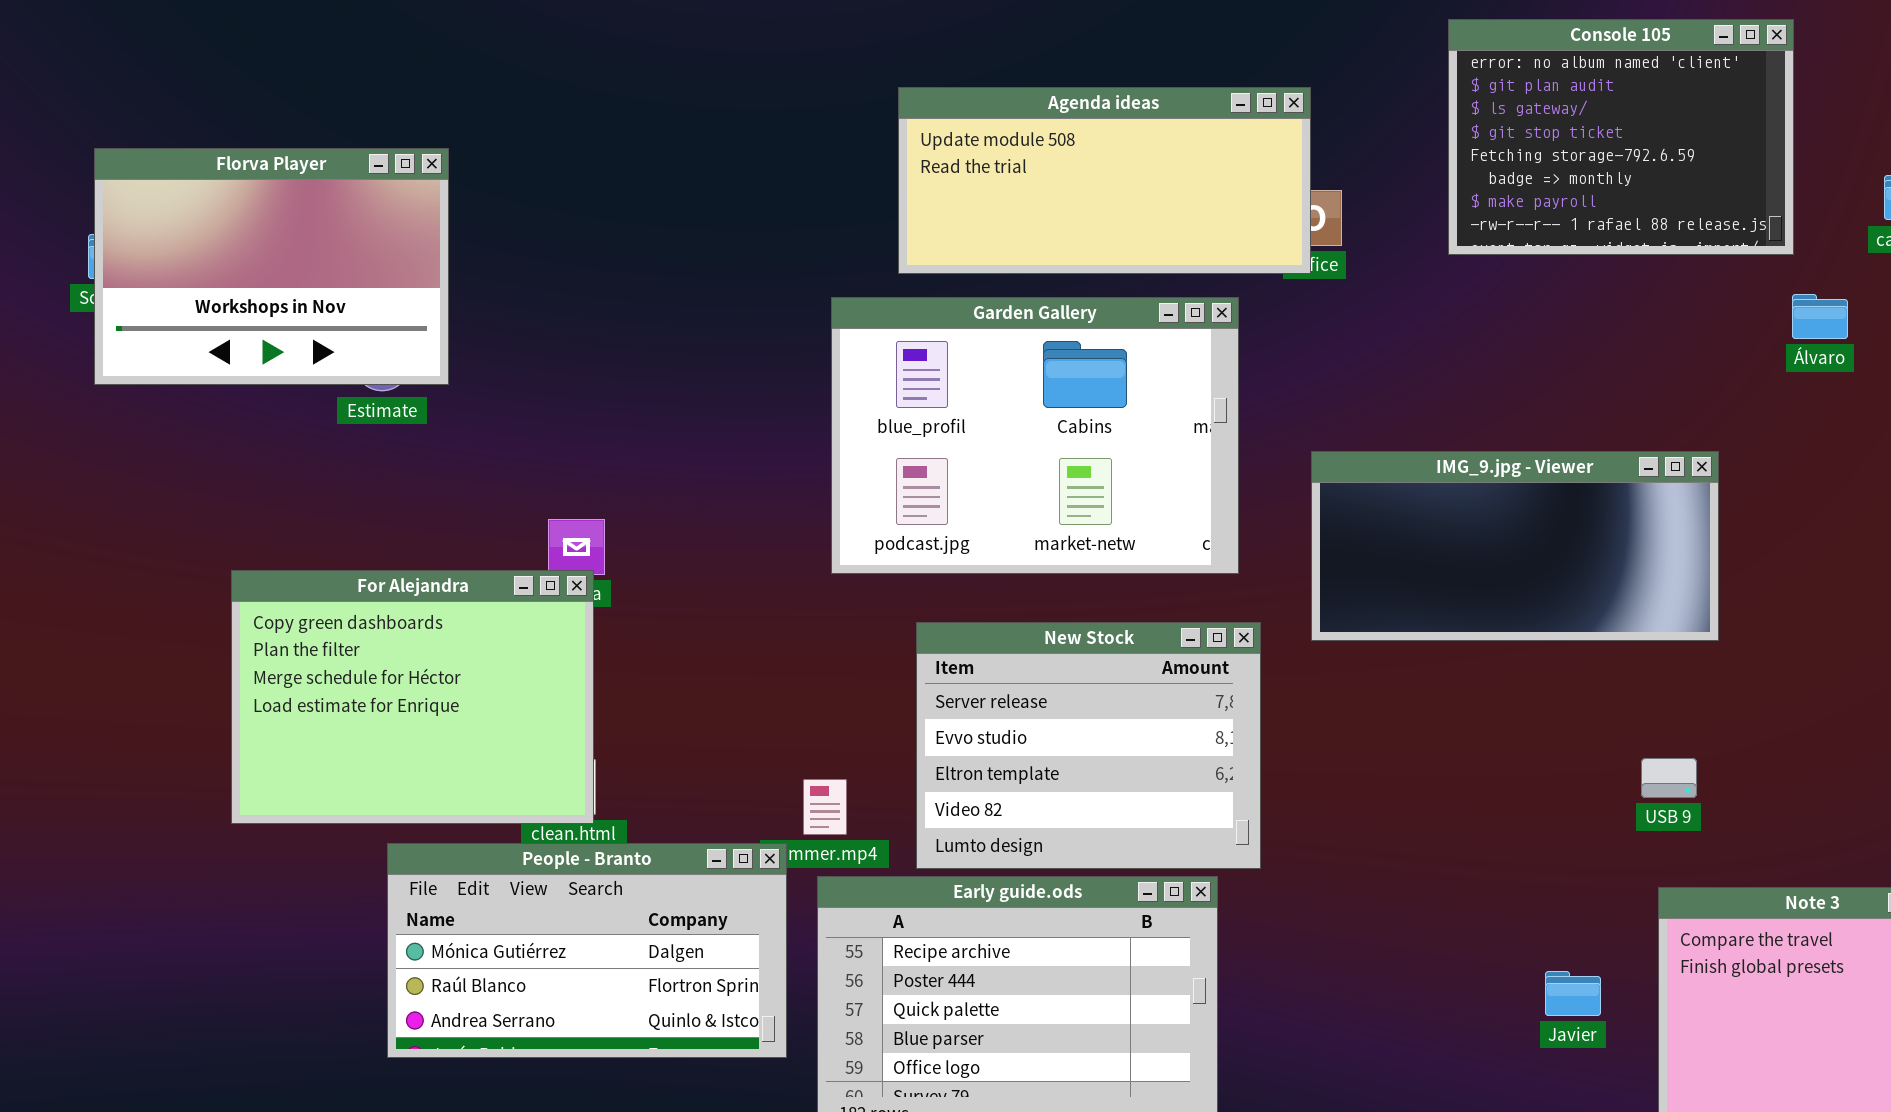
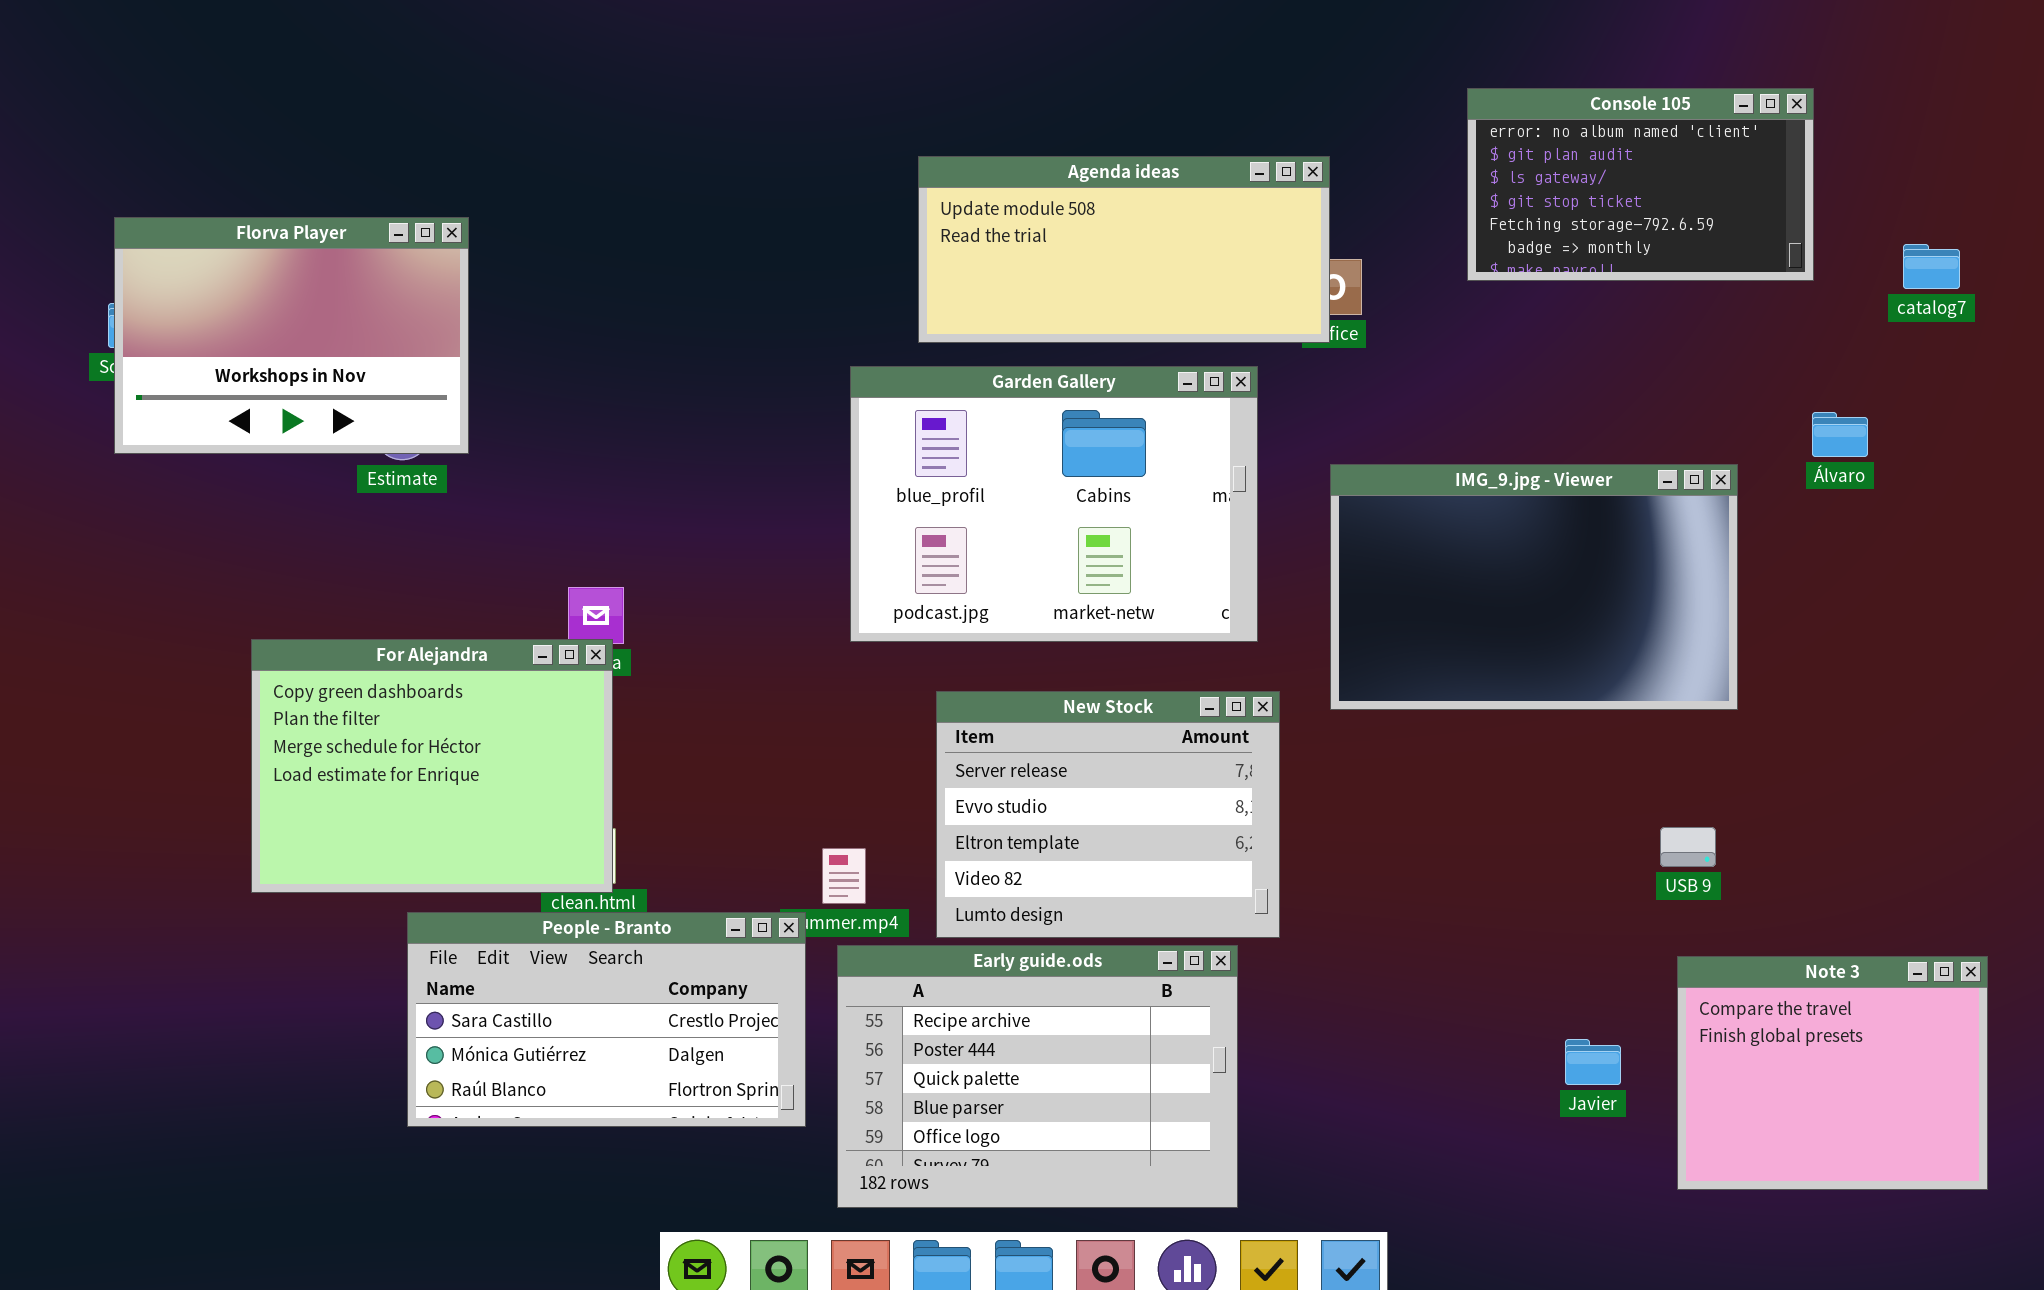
Console 105: [1448,19,1794,255] -> [1467,88,1814,281], resized
Álvaro: [1792,294,1848,339] -> [1812,412,1868,457], moved
IMG_9.jpg - Viewer: [1311,451,1719,641] -> [1330,464,1738,710], resized
People - Branto: [387,843,787,1058] -> [407,912,806,1127], scrolled up 1 row

